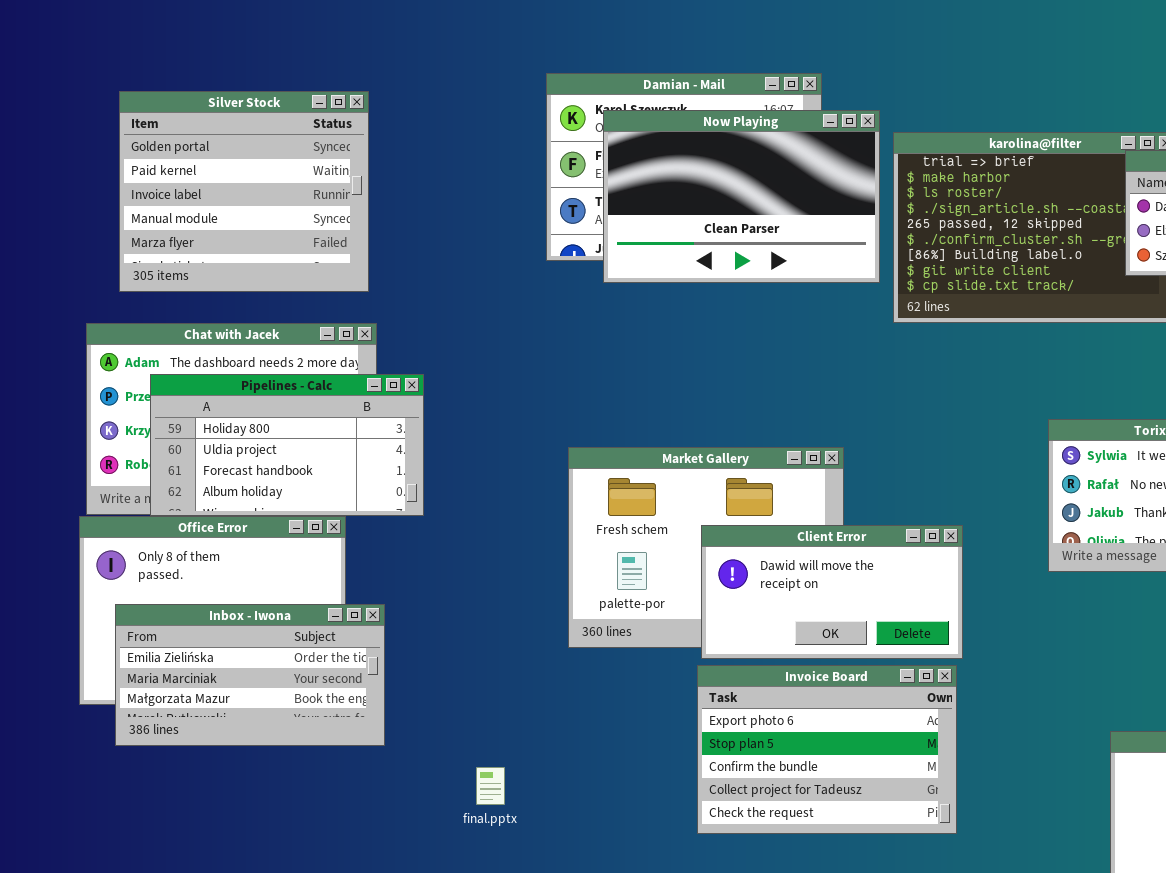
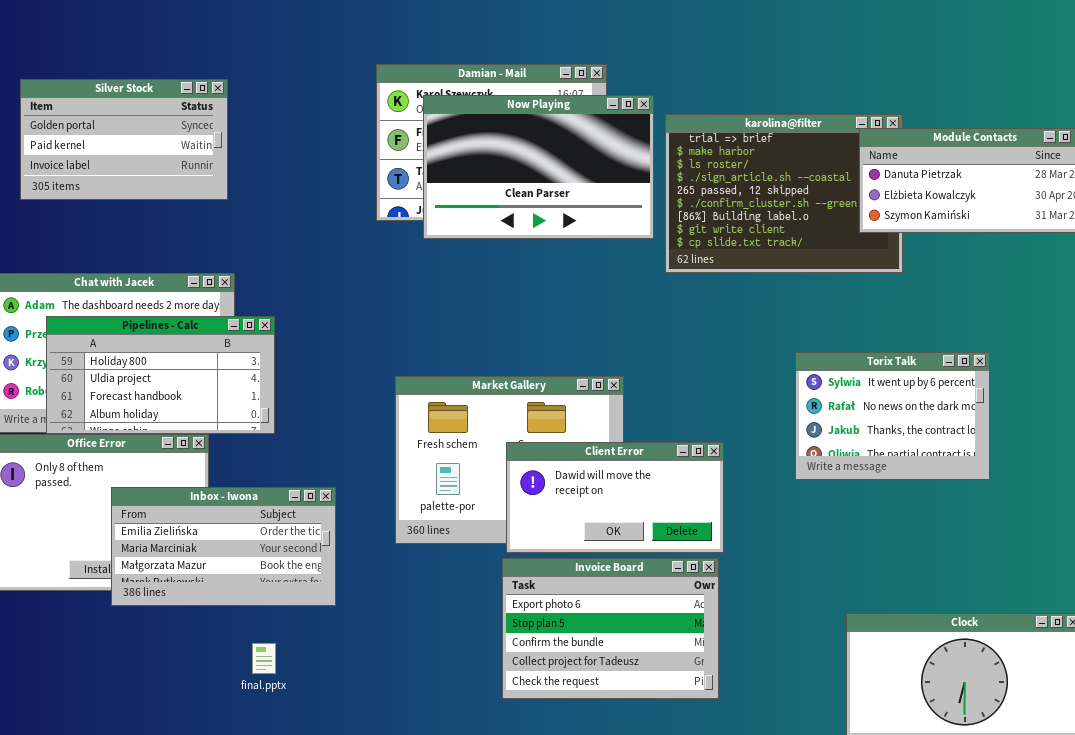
Silver Stock: [119,91,369,292] -> [20,79,228,200], resized
Inbox - Iwona: [115,604,385,746] -> [111,487,336,606], moved
final.pptx: [476,767,505,805] -> [252,643,276,674], moved

